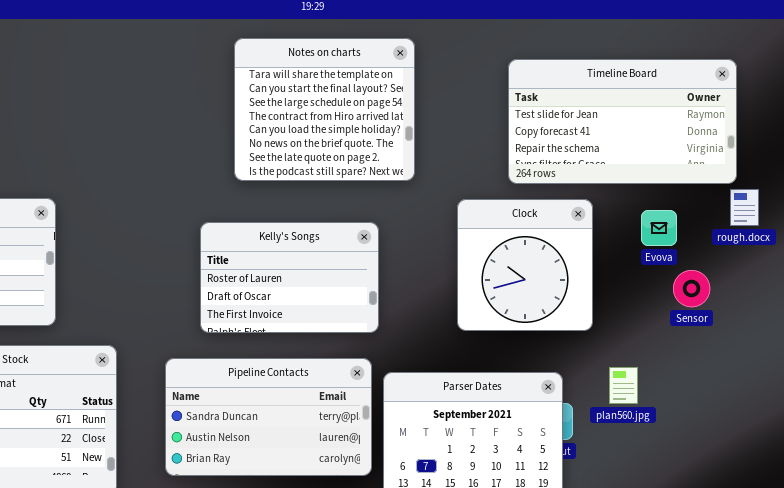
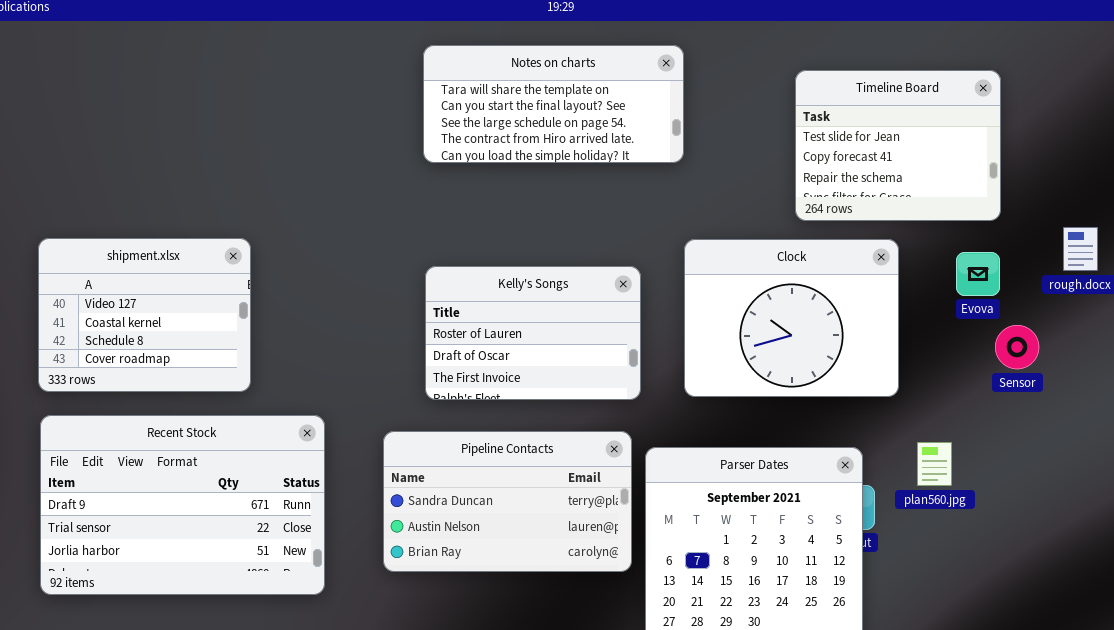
Notes on charts: [234,38,415,181] -> [423,45,684,163], resized
Timeline Board: [508,59,737,184] -> [795,70,1001,221], resized
Clock: [457,199,593,331] -> [684,239,899,397], resized

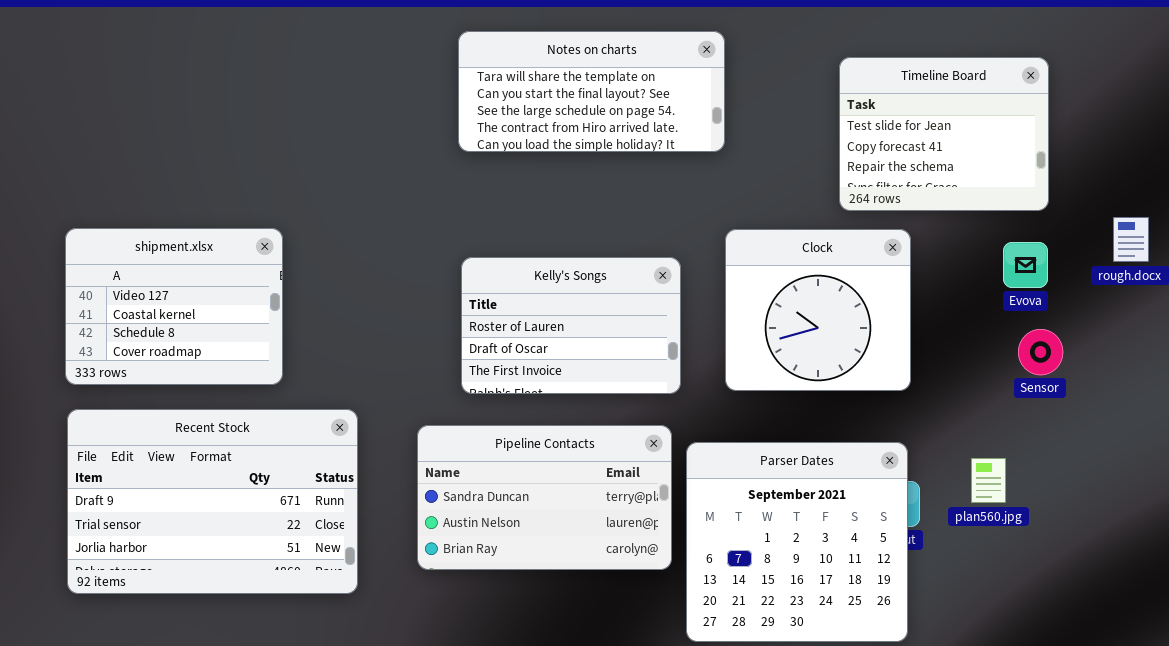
Clock: [684,239,899,397] -> [725,229,911,391], resized
Sensor: [995,325,1039,369] -> [1018,329,1063,375], moved
plan560.jpg: [917,442,952,486] -> [971,458,1006,503], moved

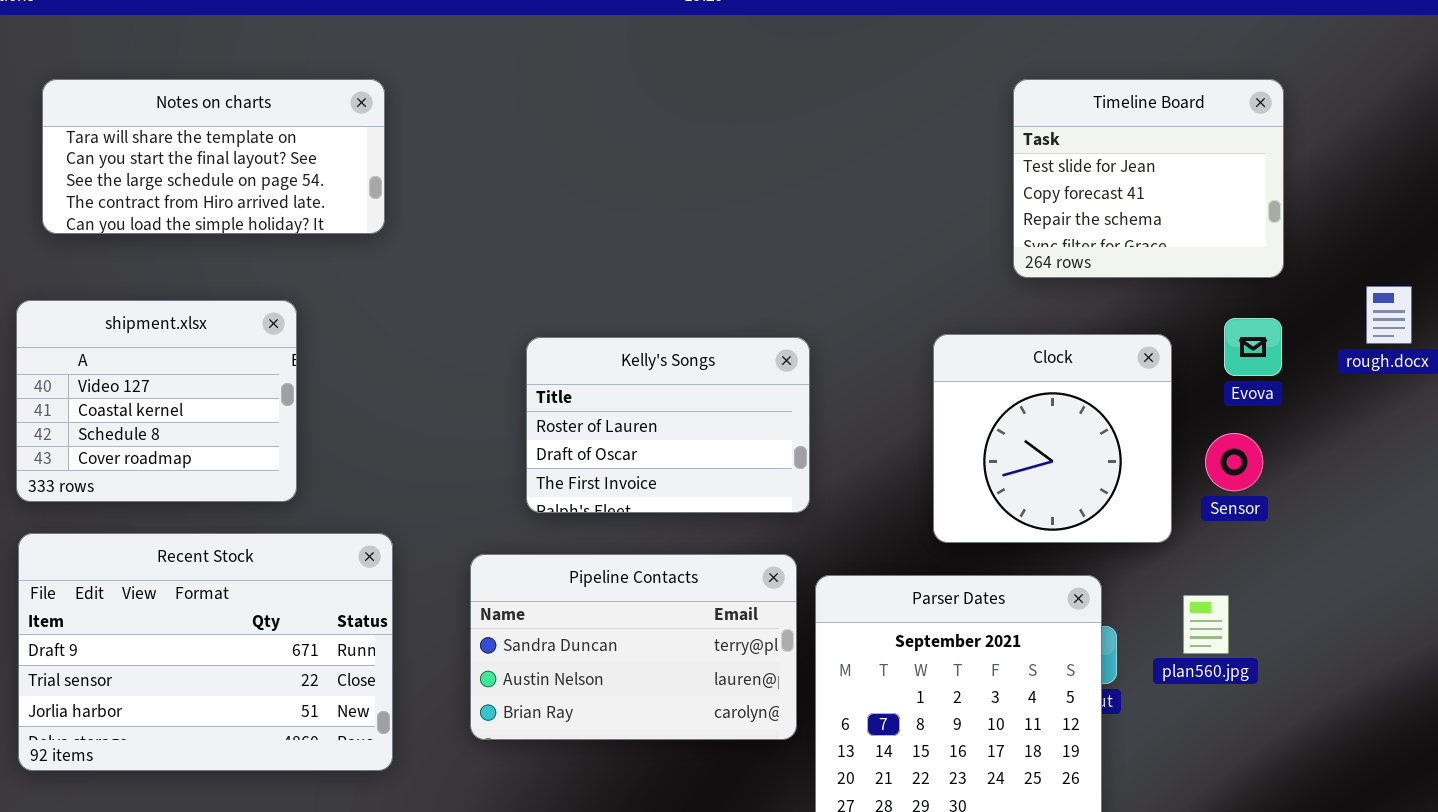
Notes on charts: [458,31,725,152] -> [42,79,385,234], moved
Clock: [725,229,911,391] -> [933,334,1172,543], moved
Sensor: [1018,329,1063,375] -> [1205,433,1263,491], moved

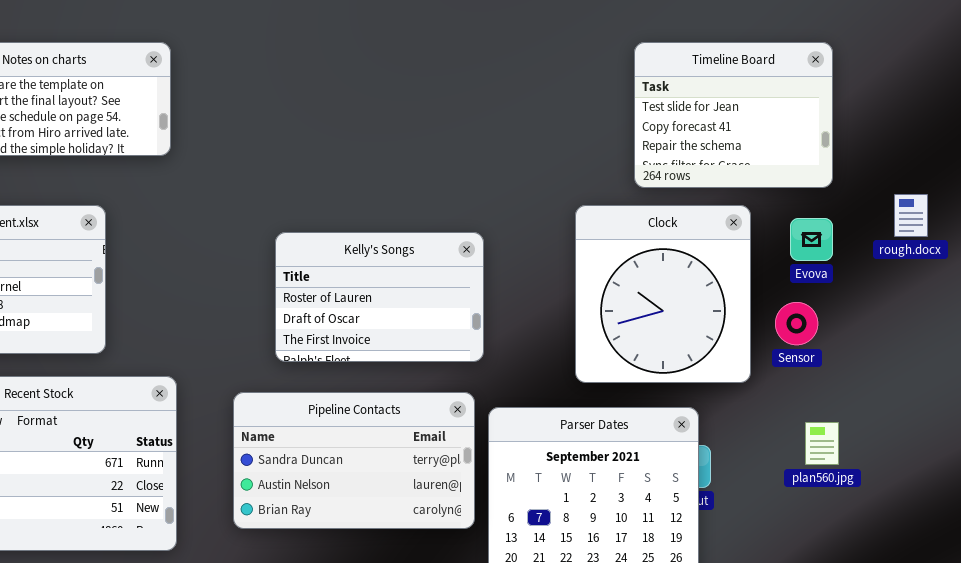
Clock: [933,334,1172,543] -> [575,205,751,383], resized
plan560.jpg: [1183,595,1229,654] -> [805,422,839,465], moved

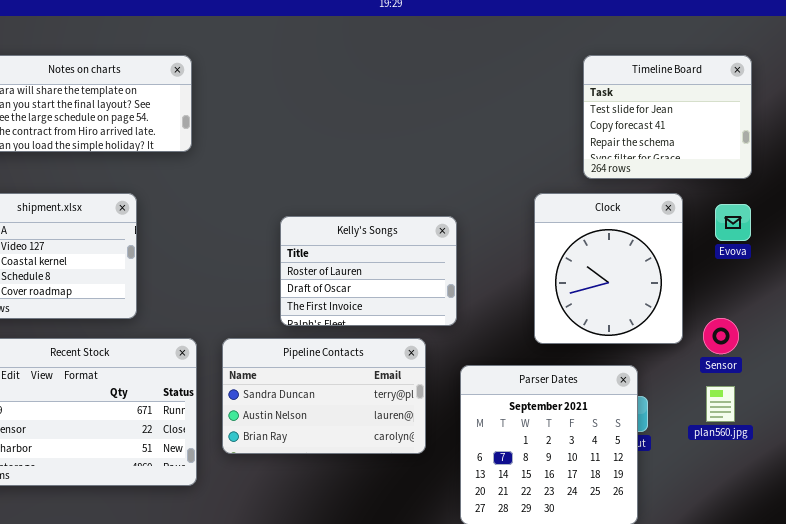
Sensor: [775,302,818,345] -> [703,318,739,354], moved
Pipeline Contacts: [233,392,475,529] -> [222,338,426,454], moved
plan560.jpg: [805,422,839,465] -> [706,386,735,422], moved

